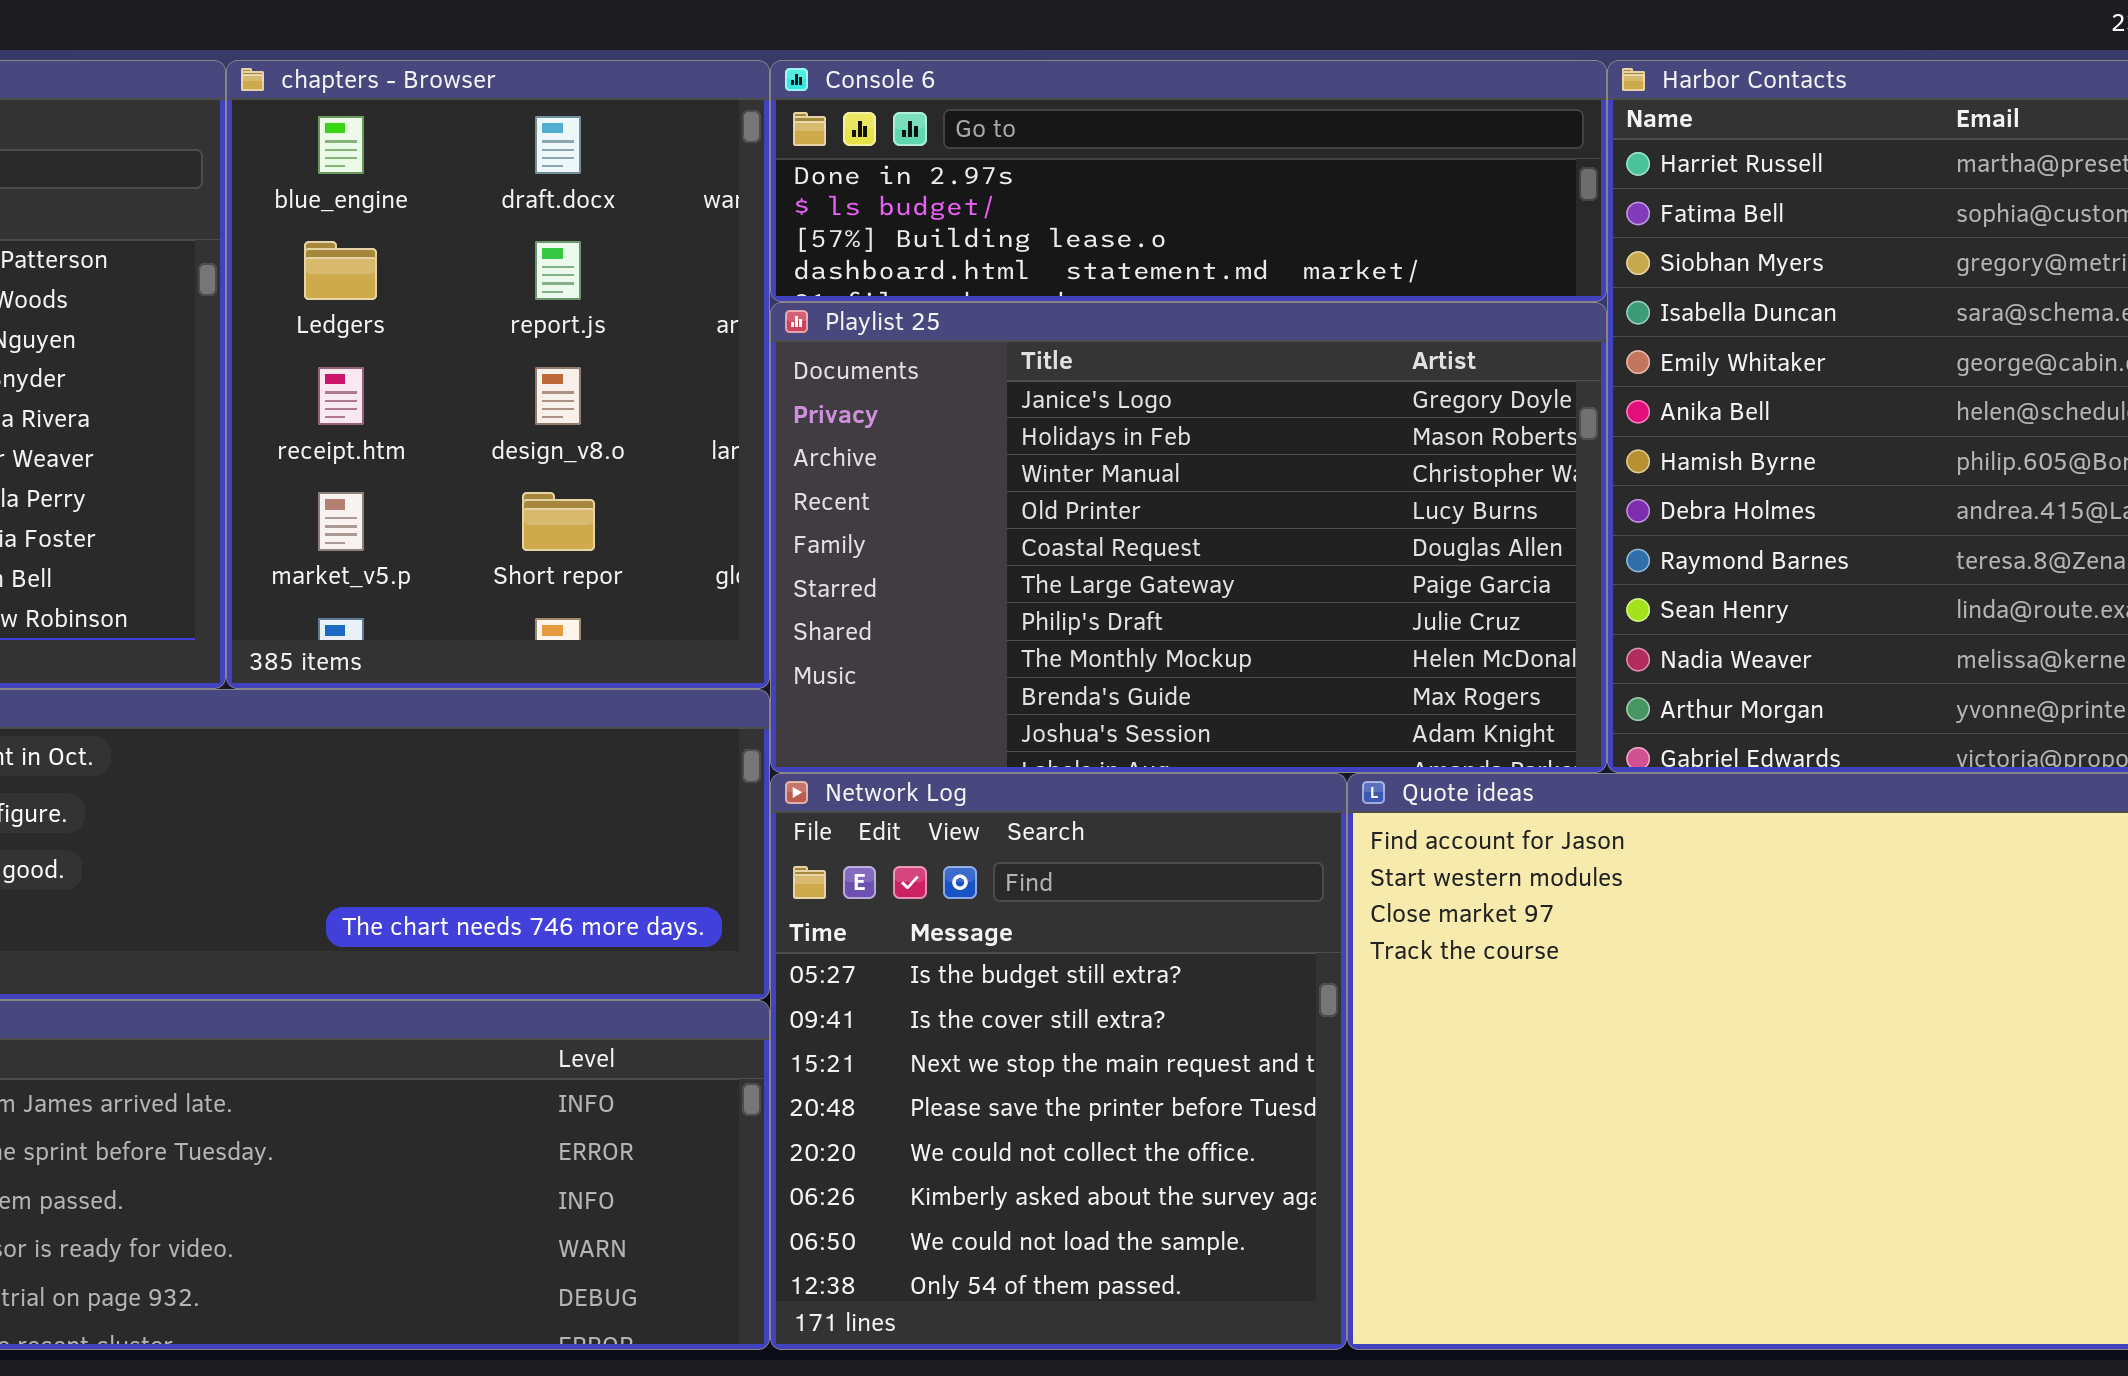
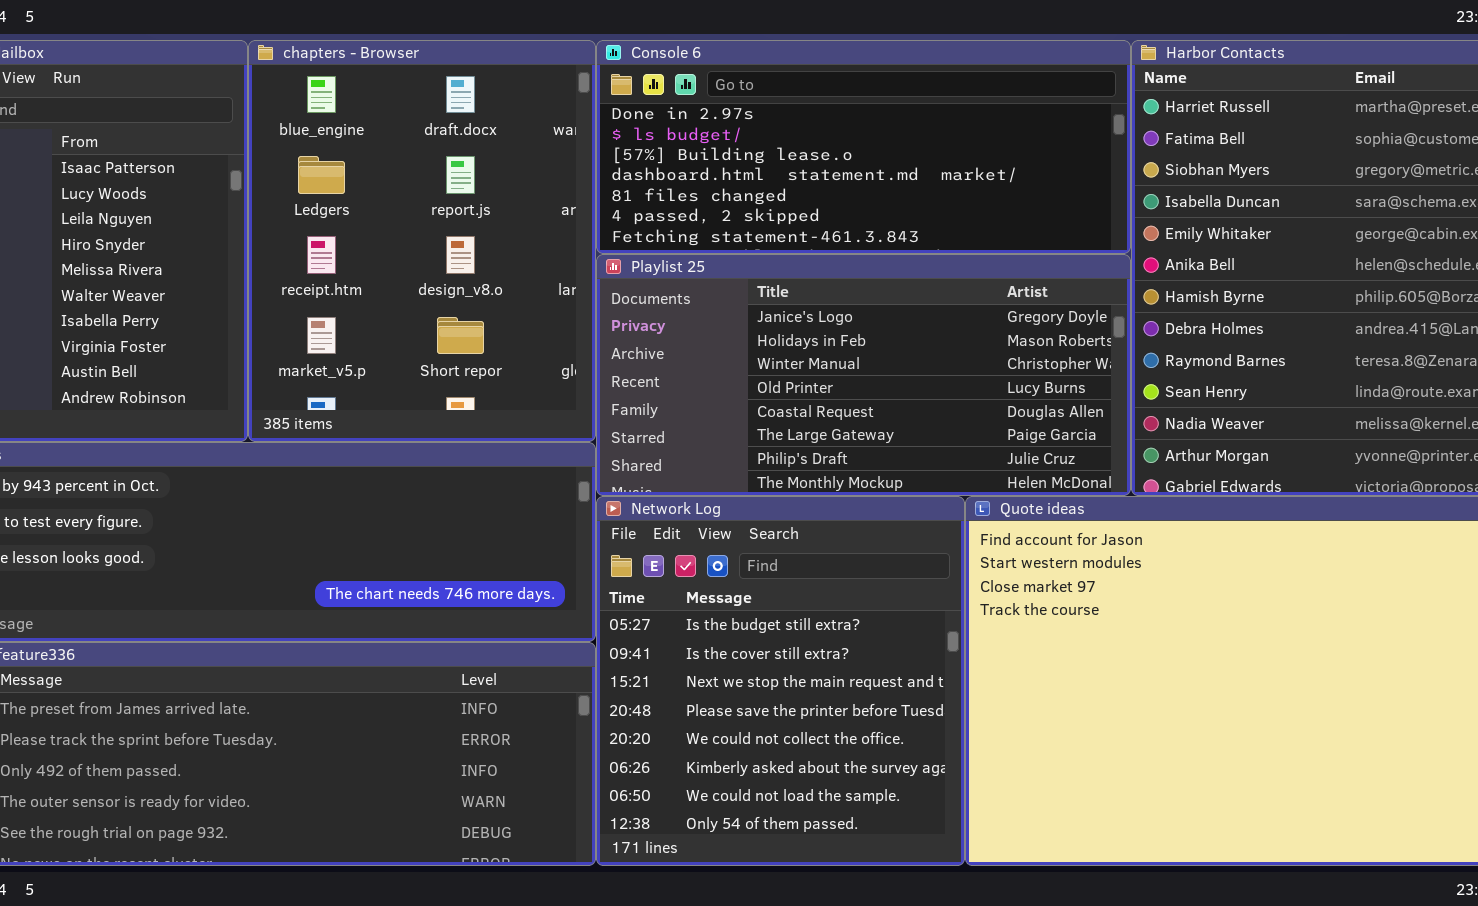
Console 6: [770,60,1607,302] -> [596,40,1131,254], resized
Playlist 25: [770,302,1607,773] -> [596,254,1131,496], resized

